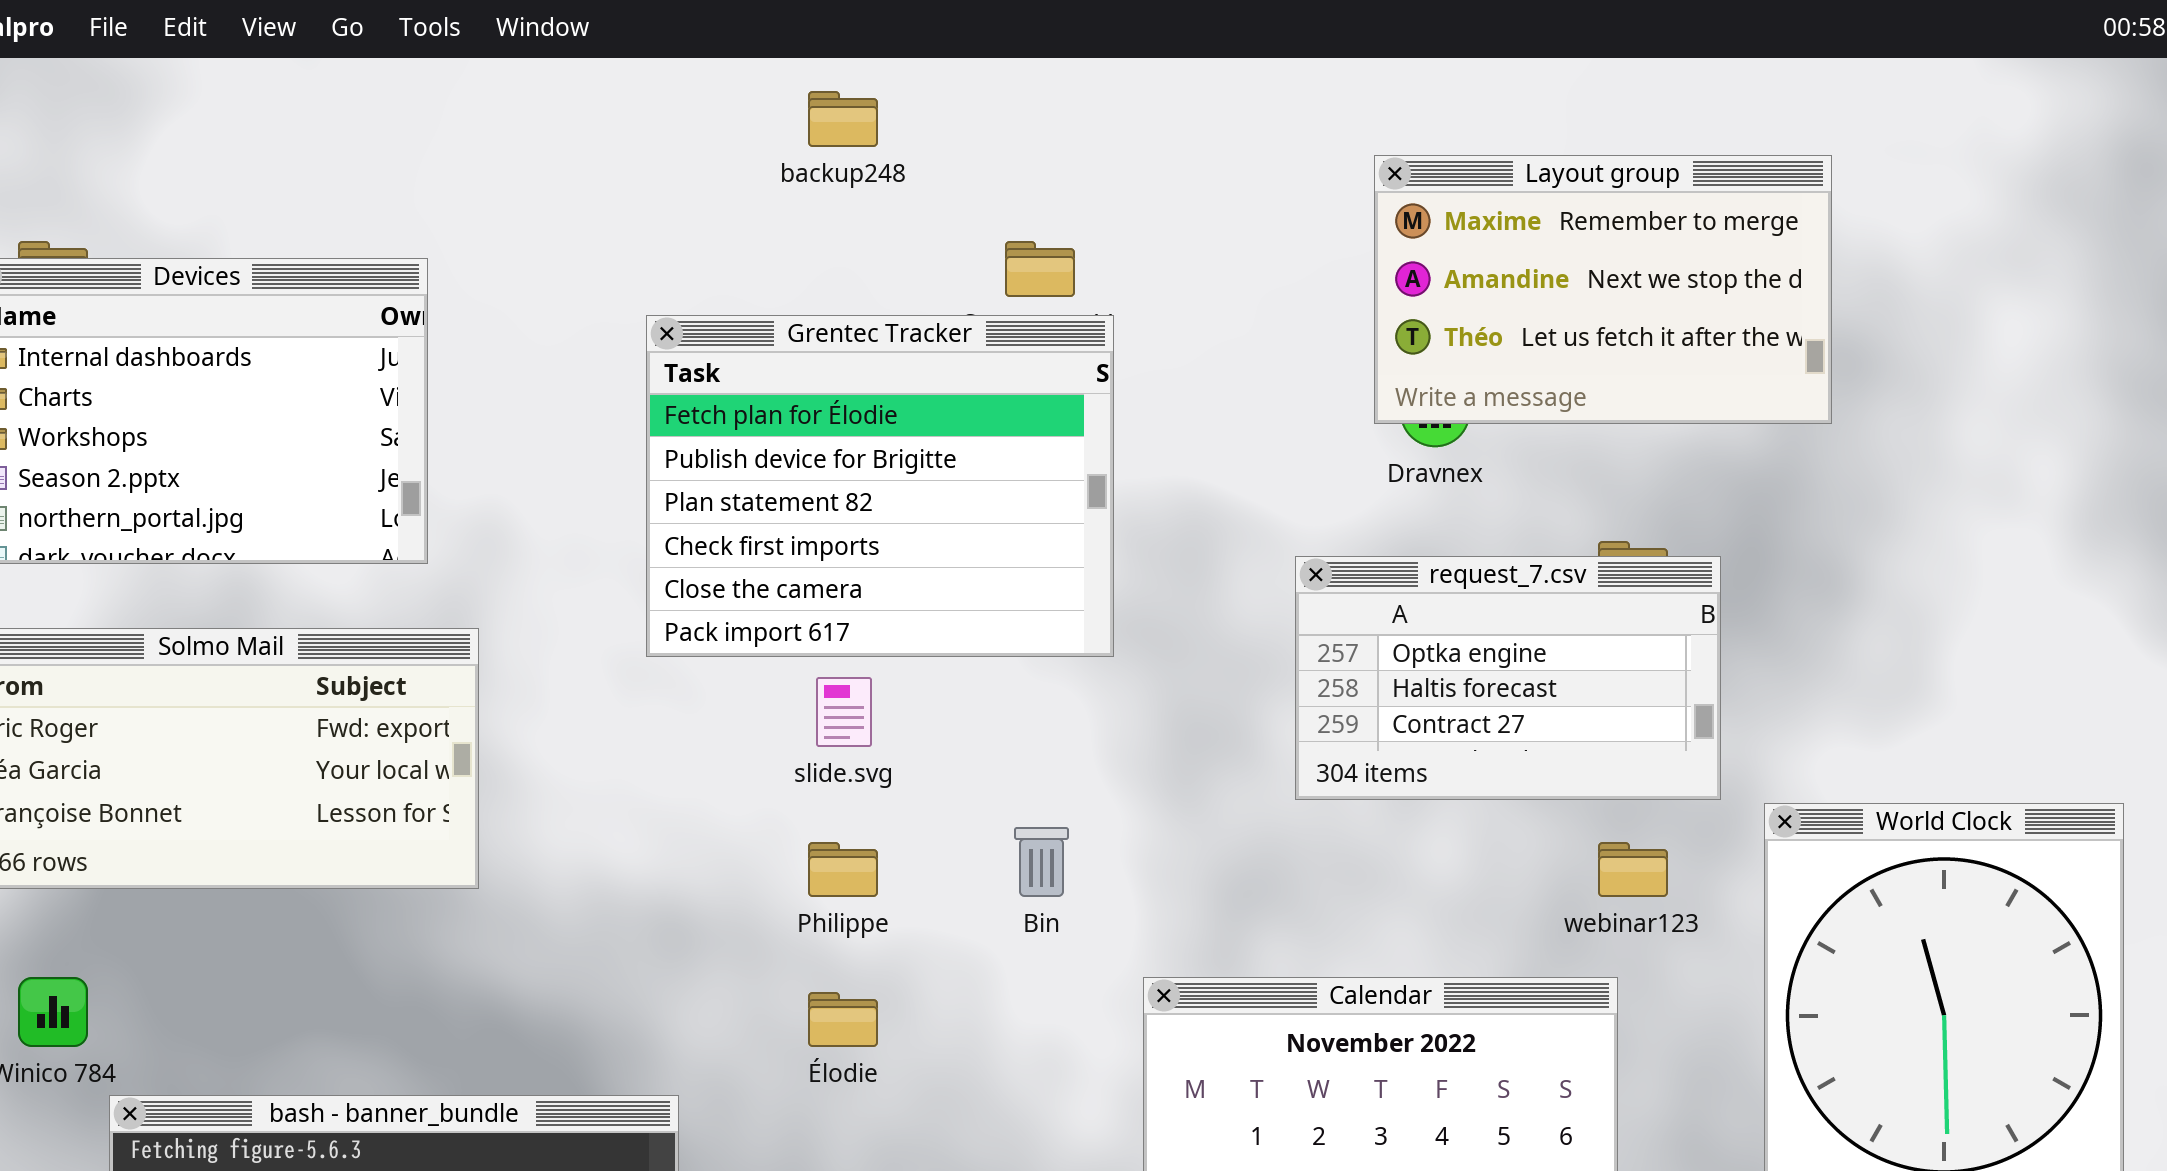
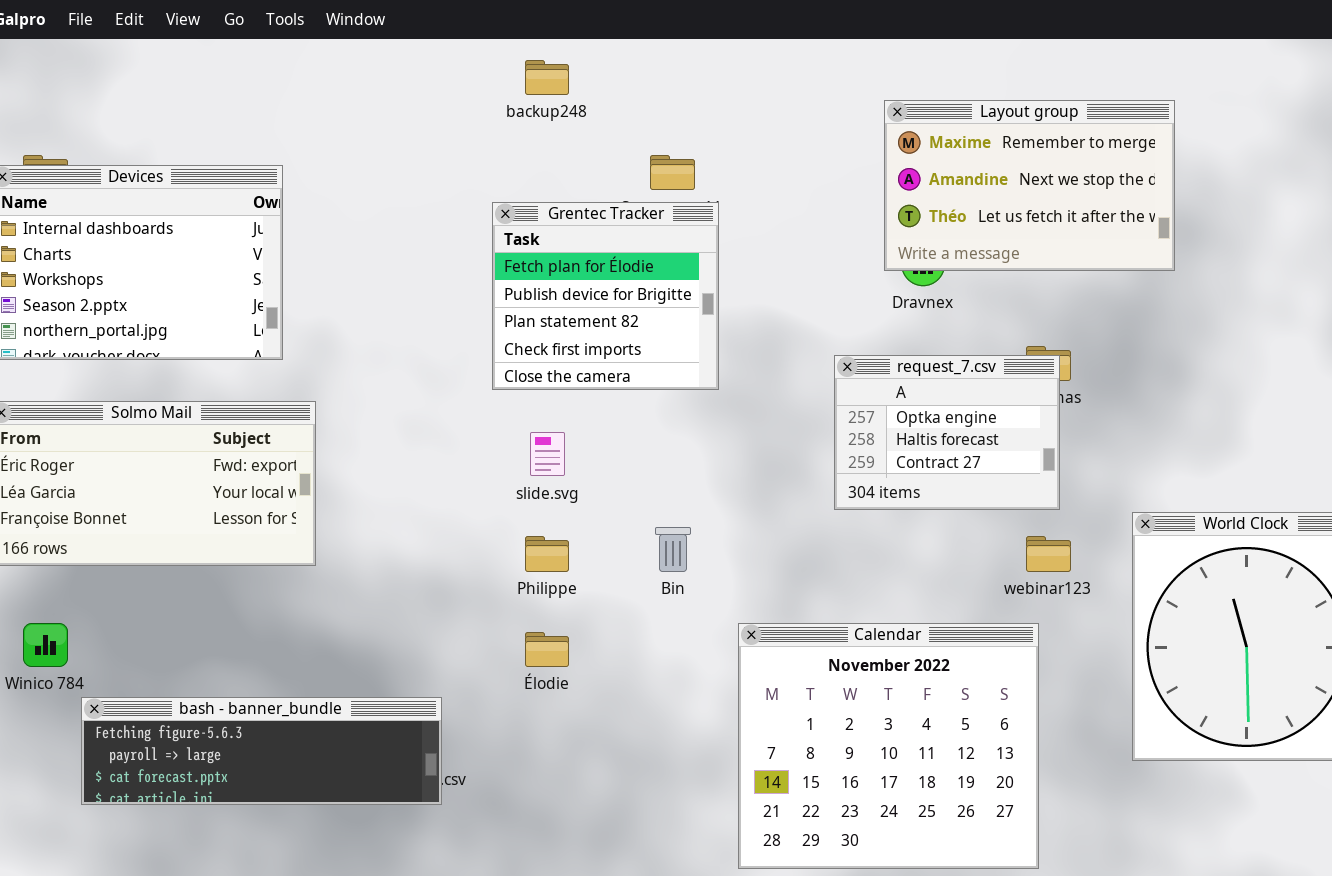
Grentec Tracker: [646,315,1114,657] -> [492,202,719,390], resized
request_7.csv: [1295,556,1721,800] -> [834,355,1060,510], resized

